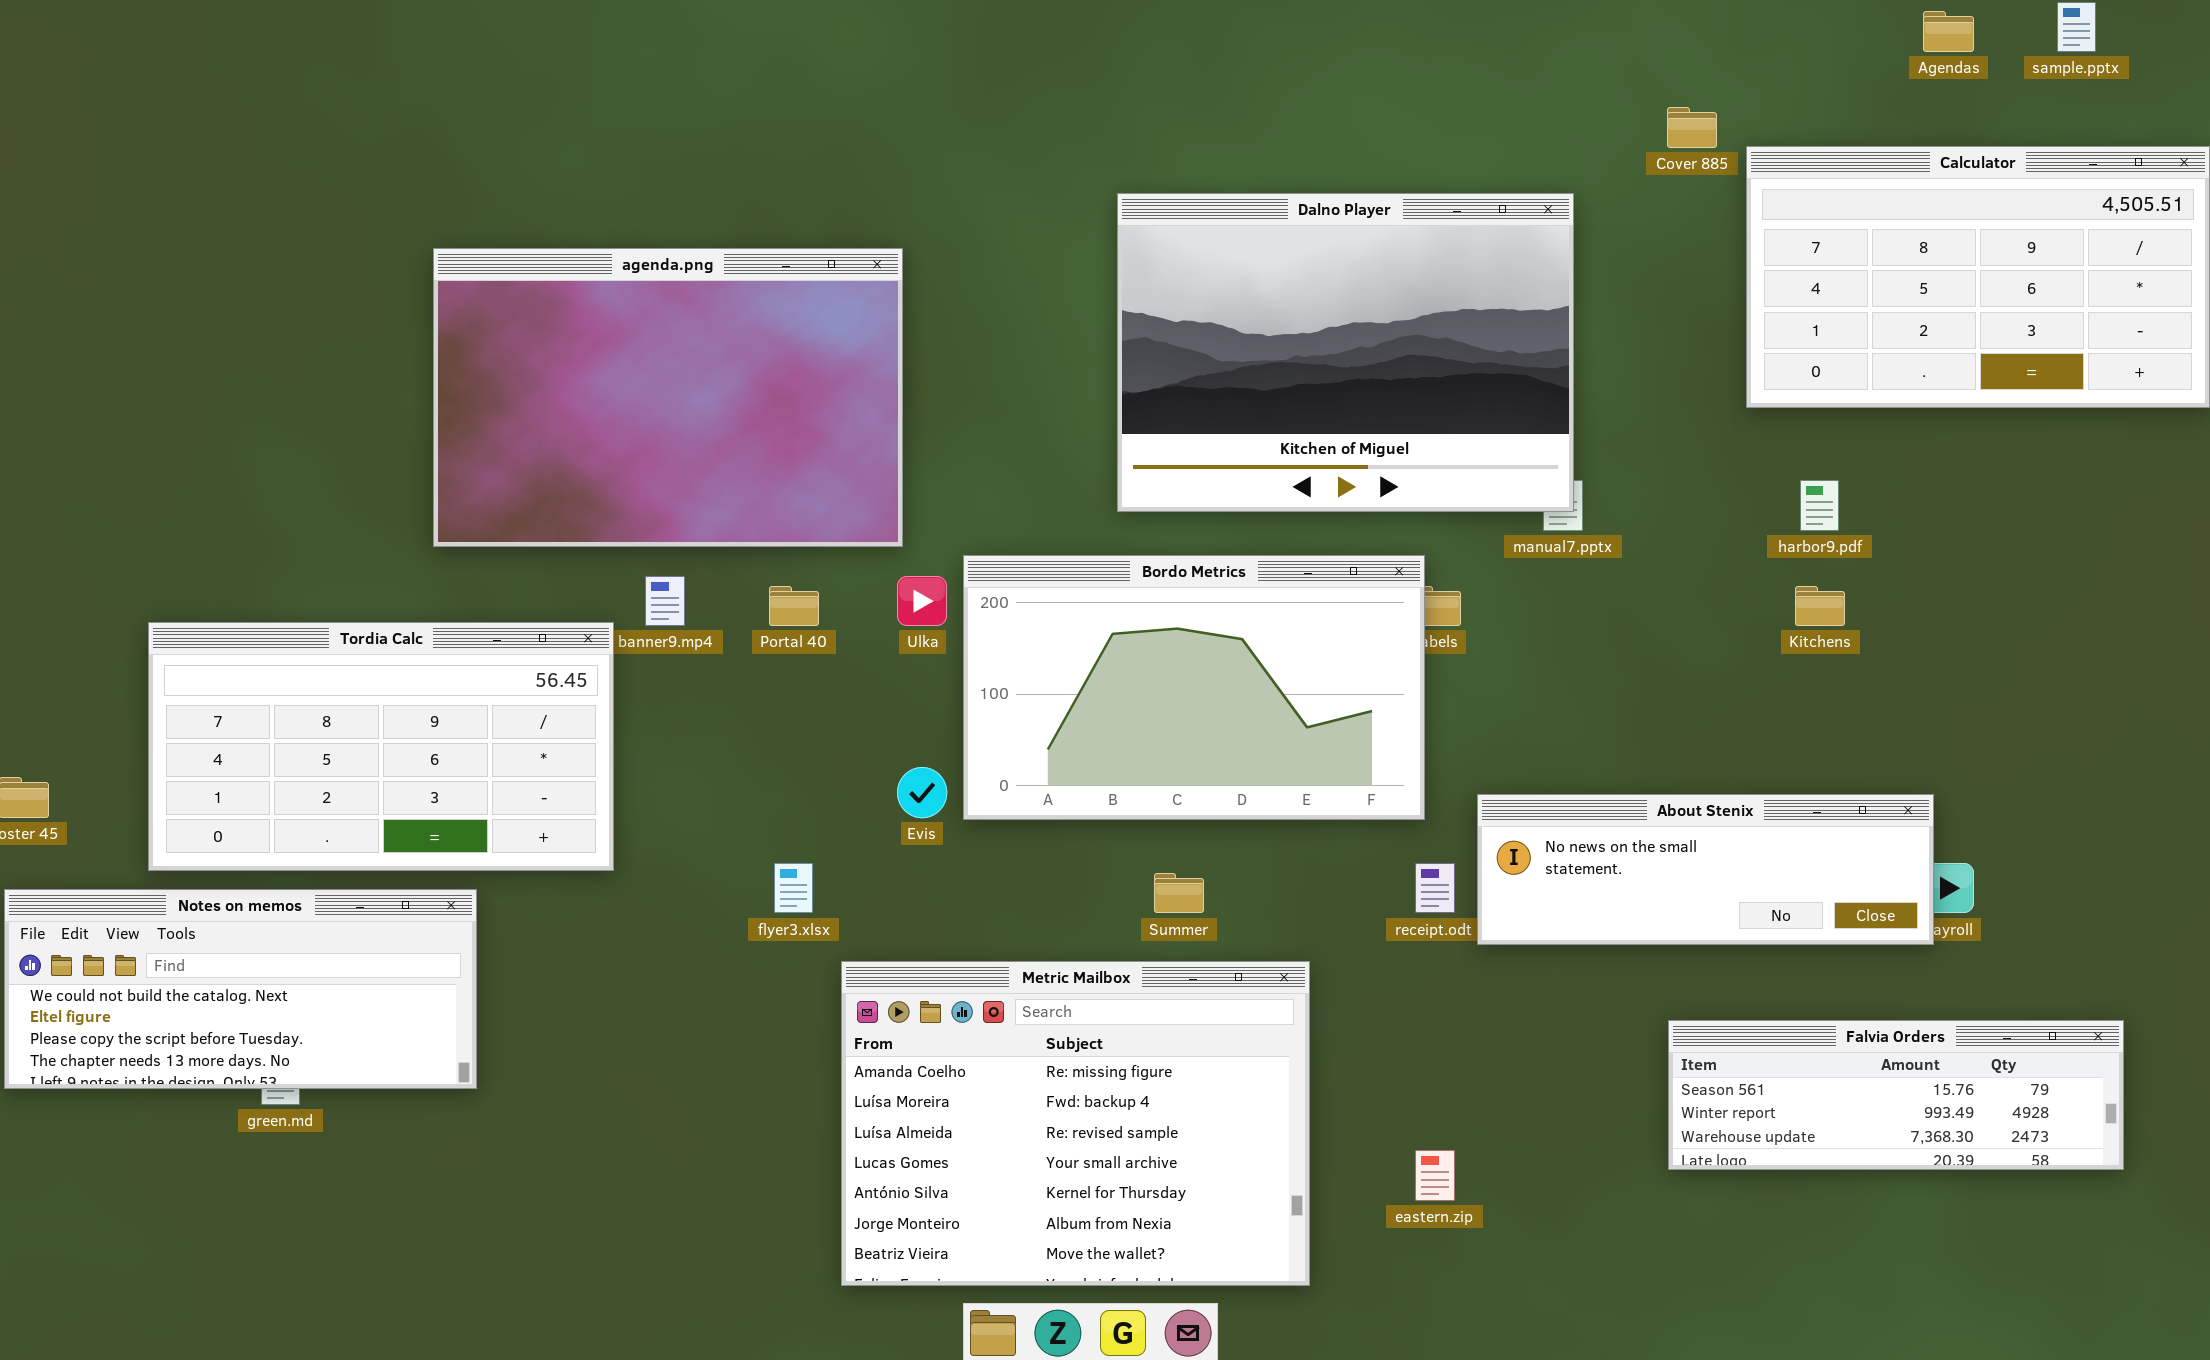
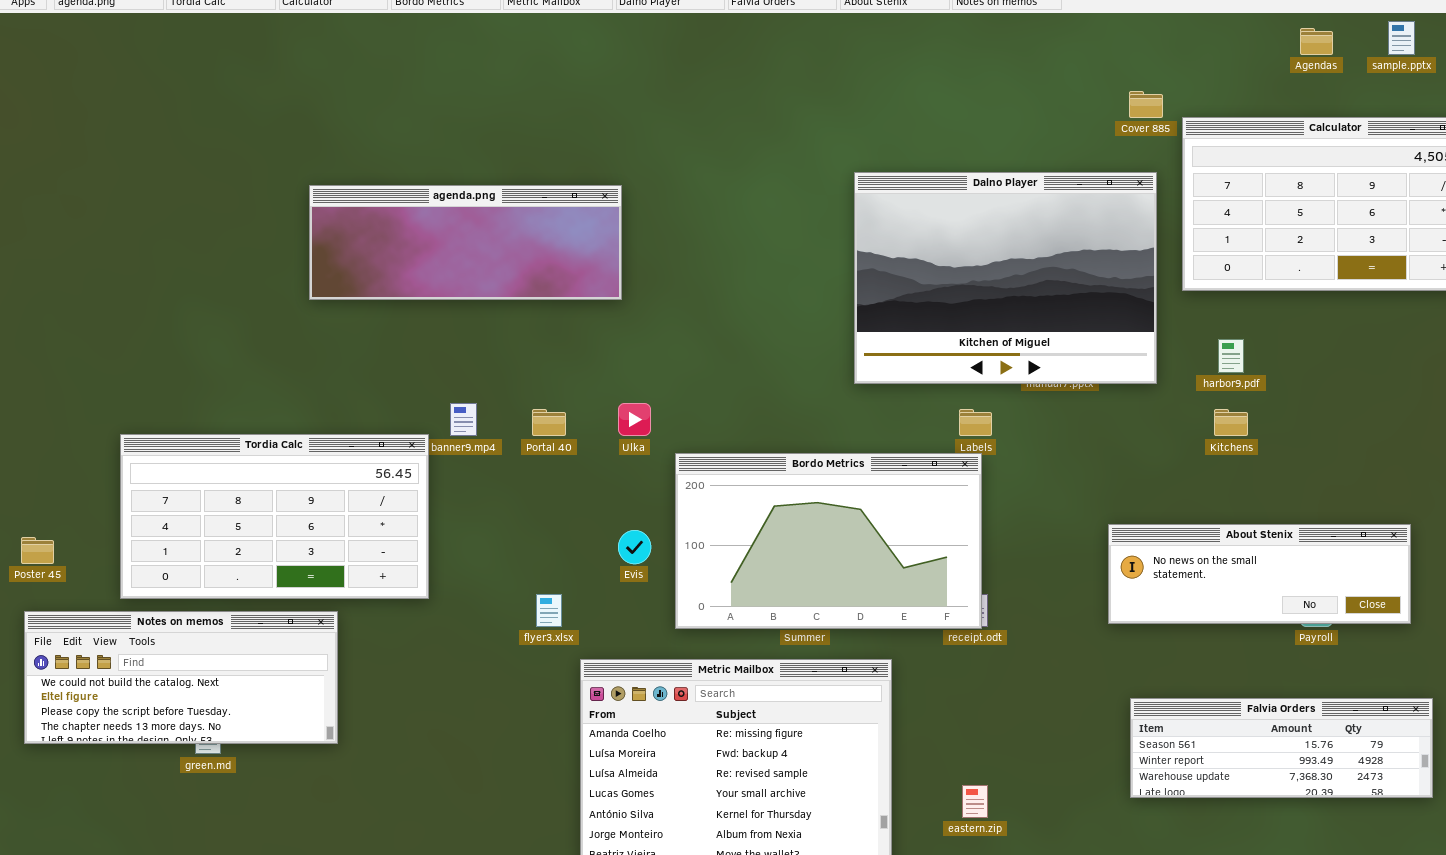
Dalno Player: [1117,193,1574,512] -> [854,172,1157,384], moved
agenda.png: [433,248,903,547] -> [309,185,622,300], resized
Bordo Metrics: [963,555,1425,820] -> [675,453,982,629], moved
About Stenix: [1477,794,1934,945] -> [1108,524,1411,624], moved

